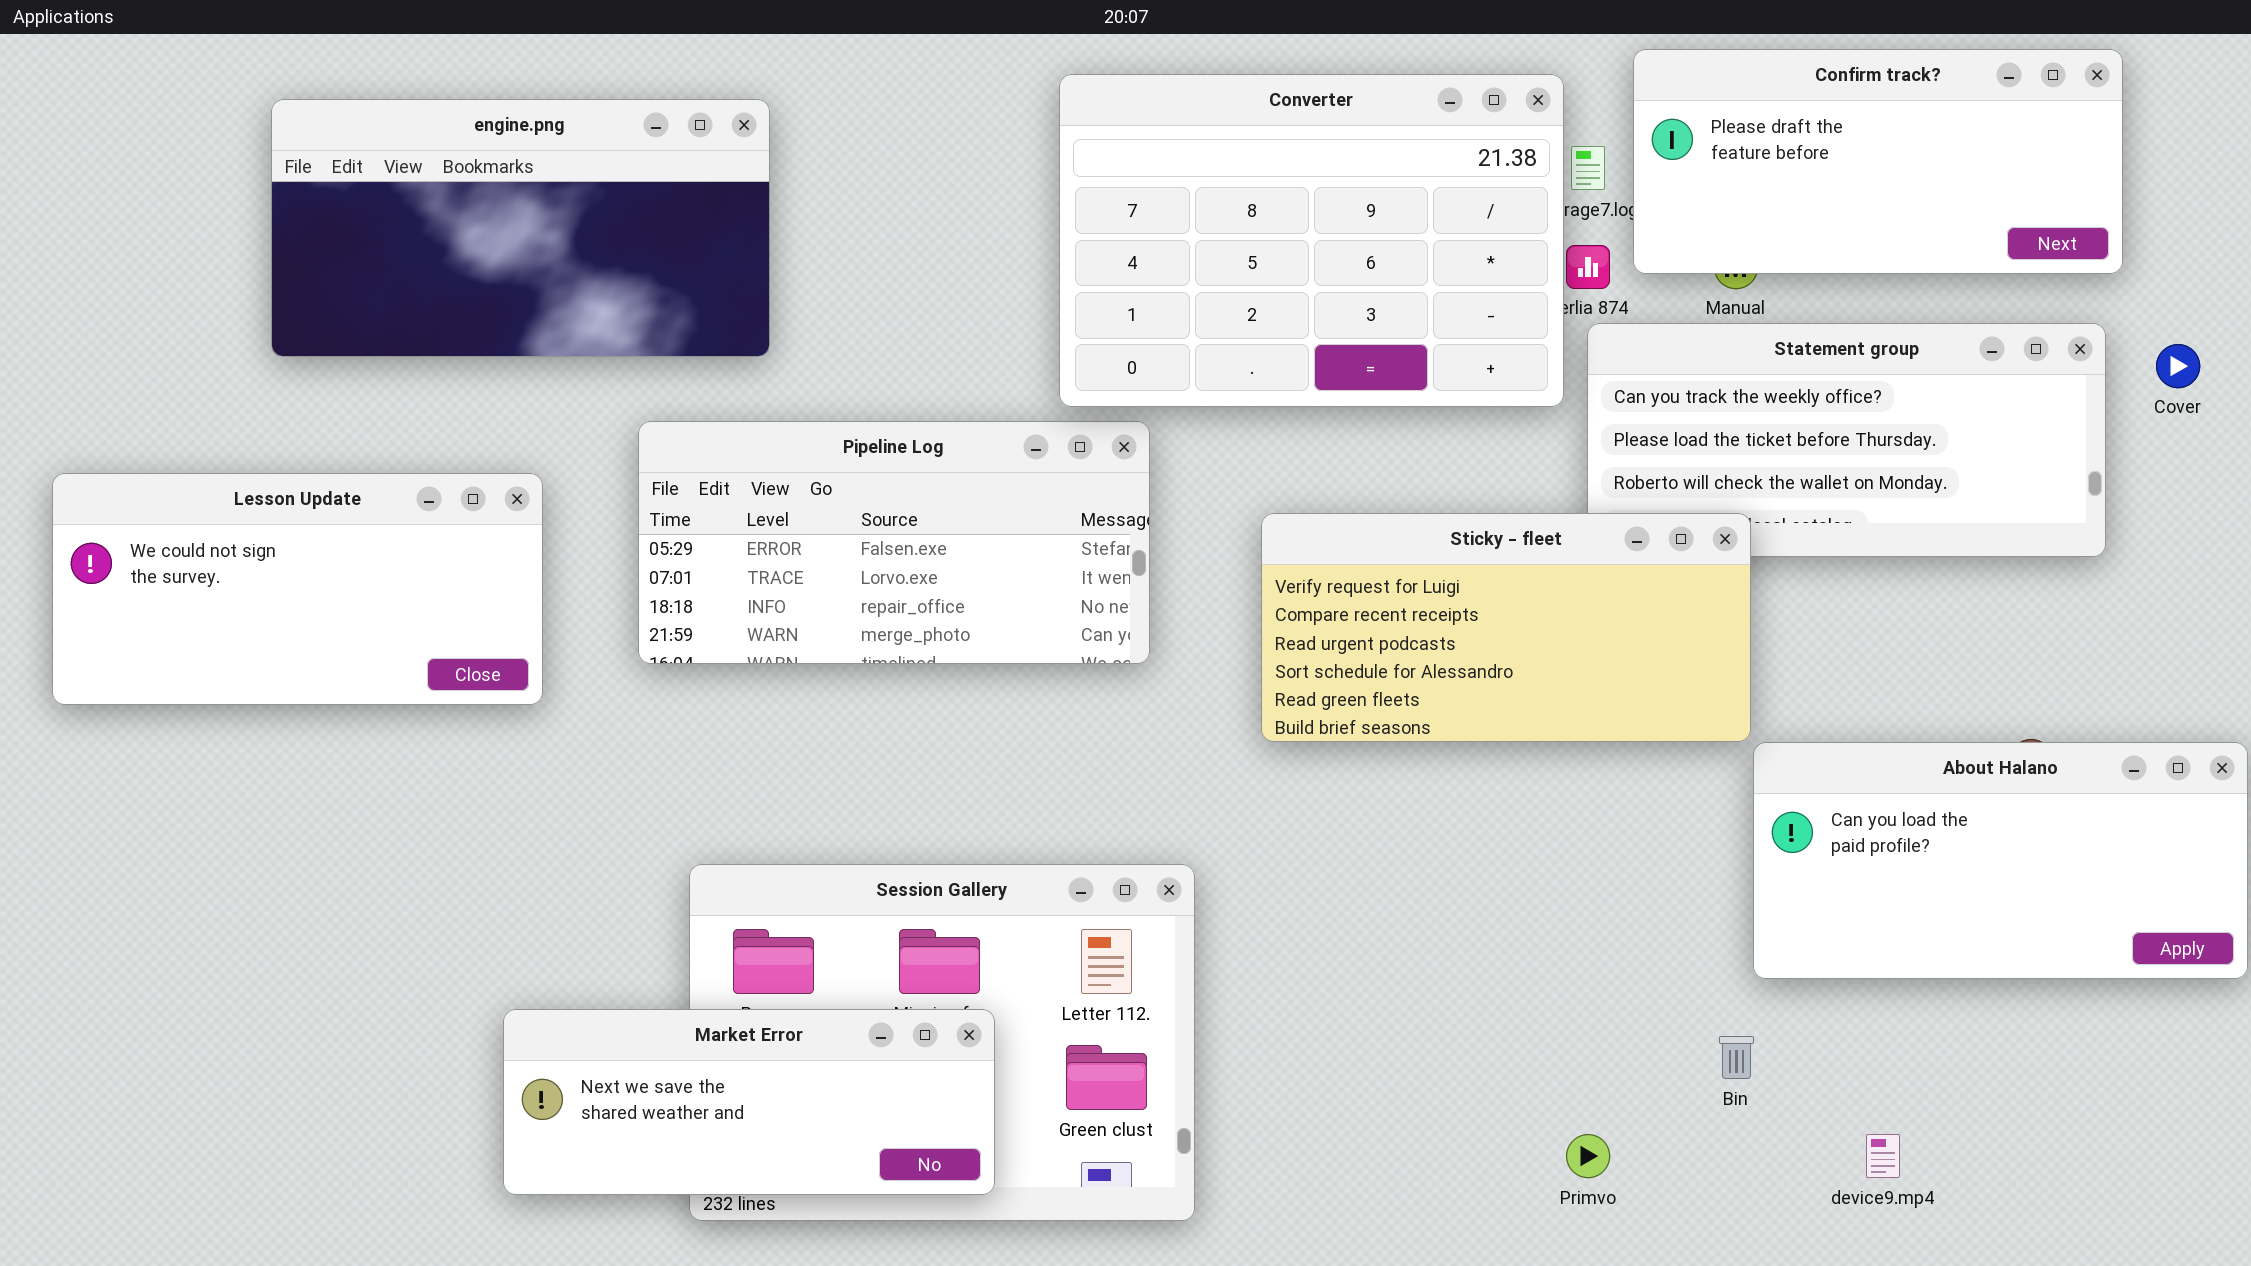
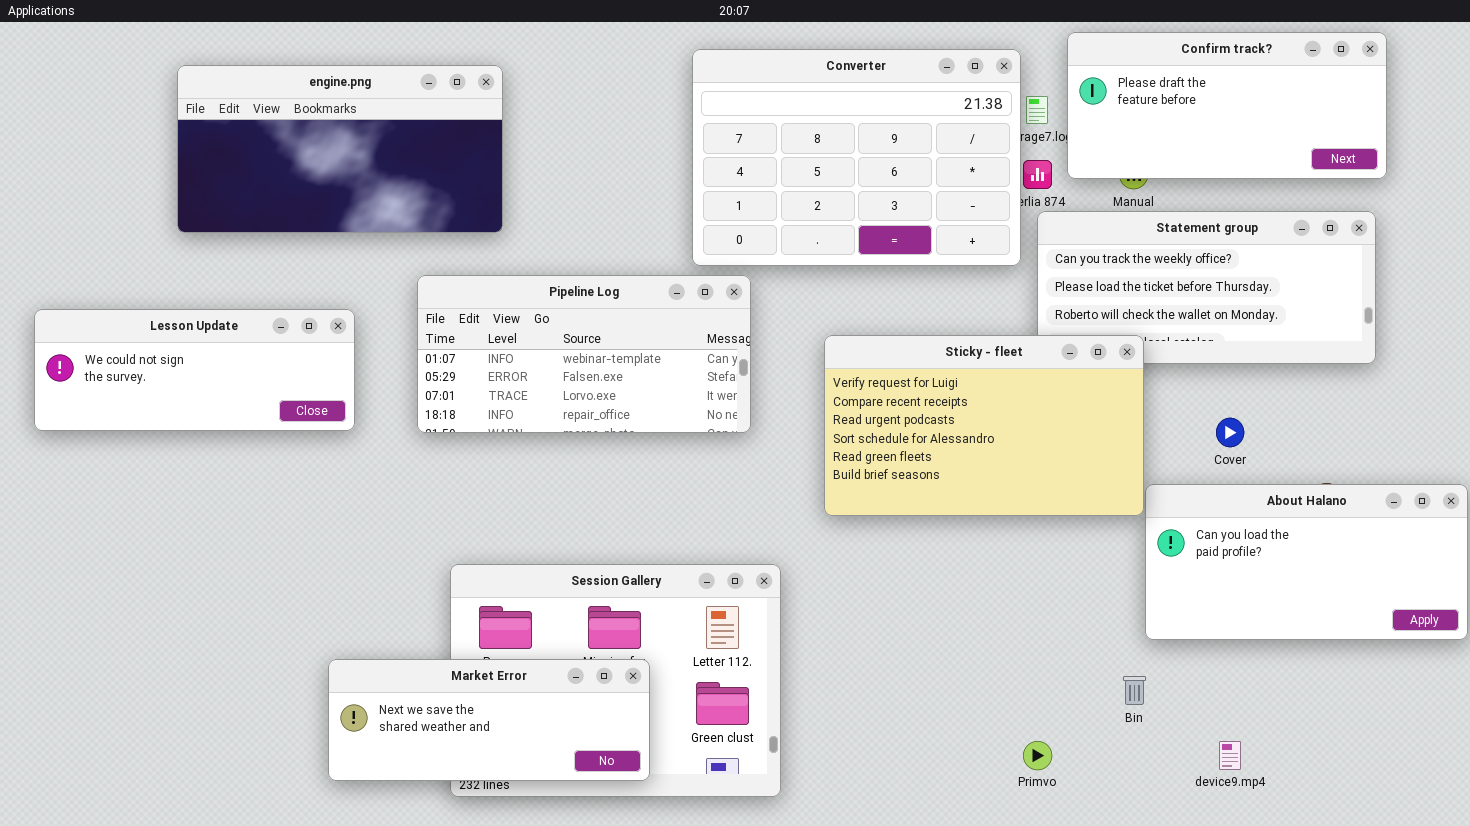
Cover: [2156,344,2200,388] -> [1216,418,1244,447], moved
Pipeline Log: [638,421,1150,664] -> [417,275,751,433], scrolled up 1 row
Lesson Update: [52,473,543,705] -> [34,309,355,431], resized
Sticky - fleet: [1261,513,1751,742] -> [824,335,1144,516], resized

